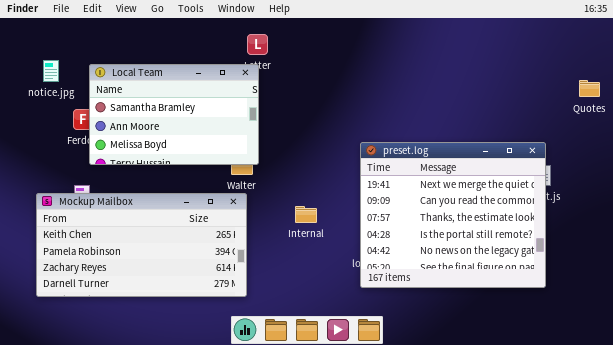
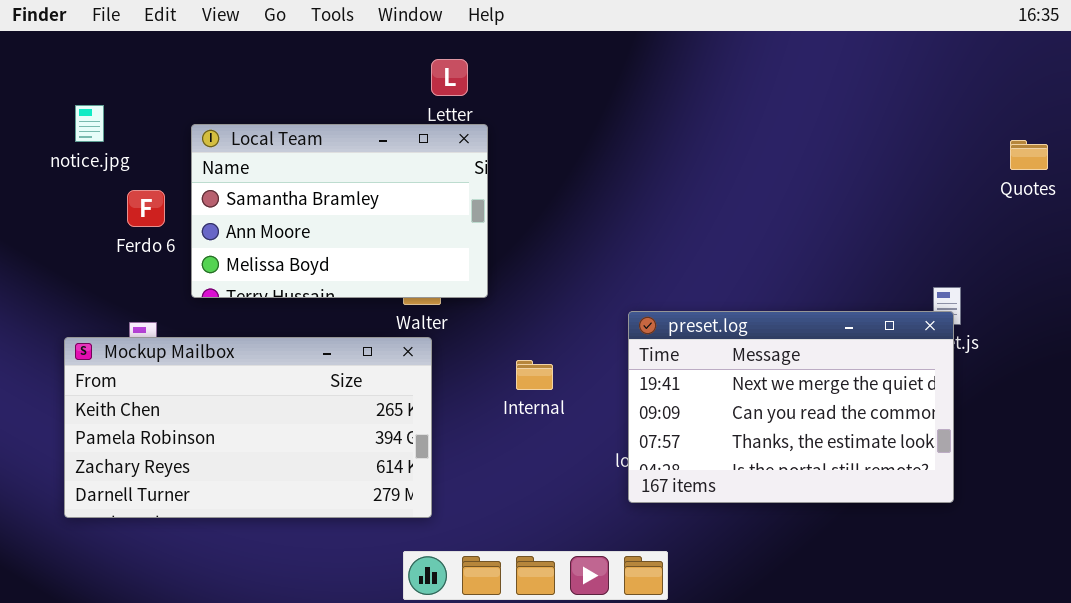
Local Team: [89,64,259,165] -> [191,124,488,298], moved
preset.log: [360,142,546,288] -> [628,311,954,503], resized

